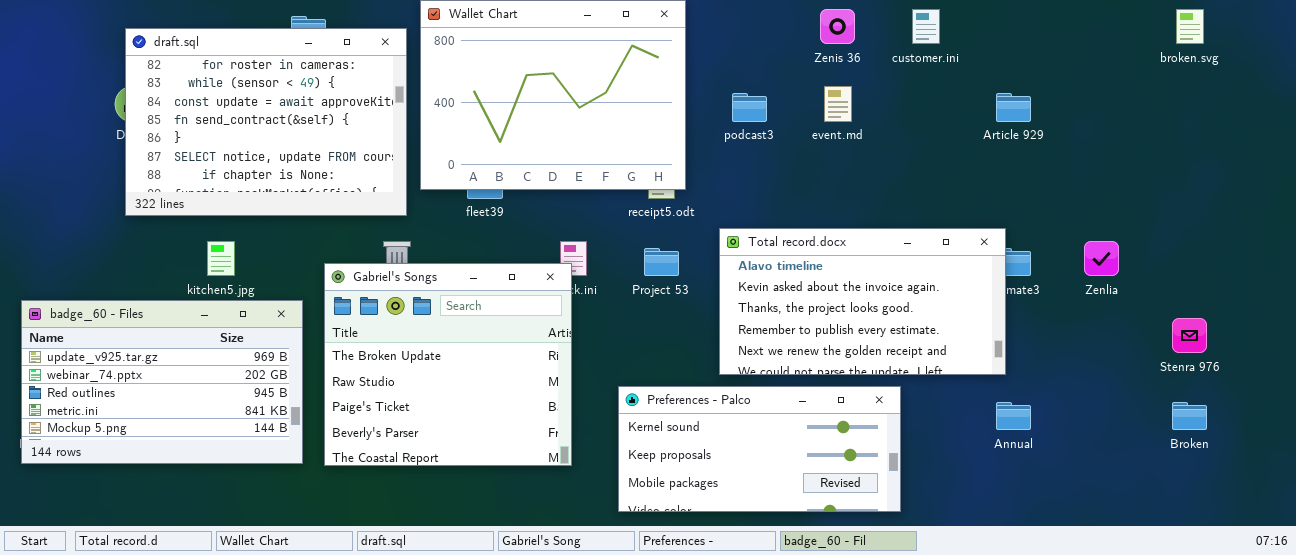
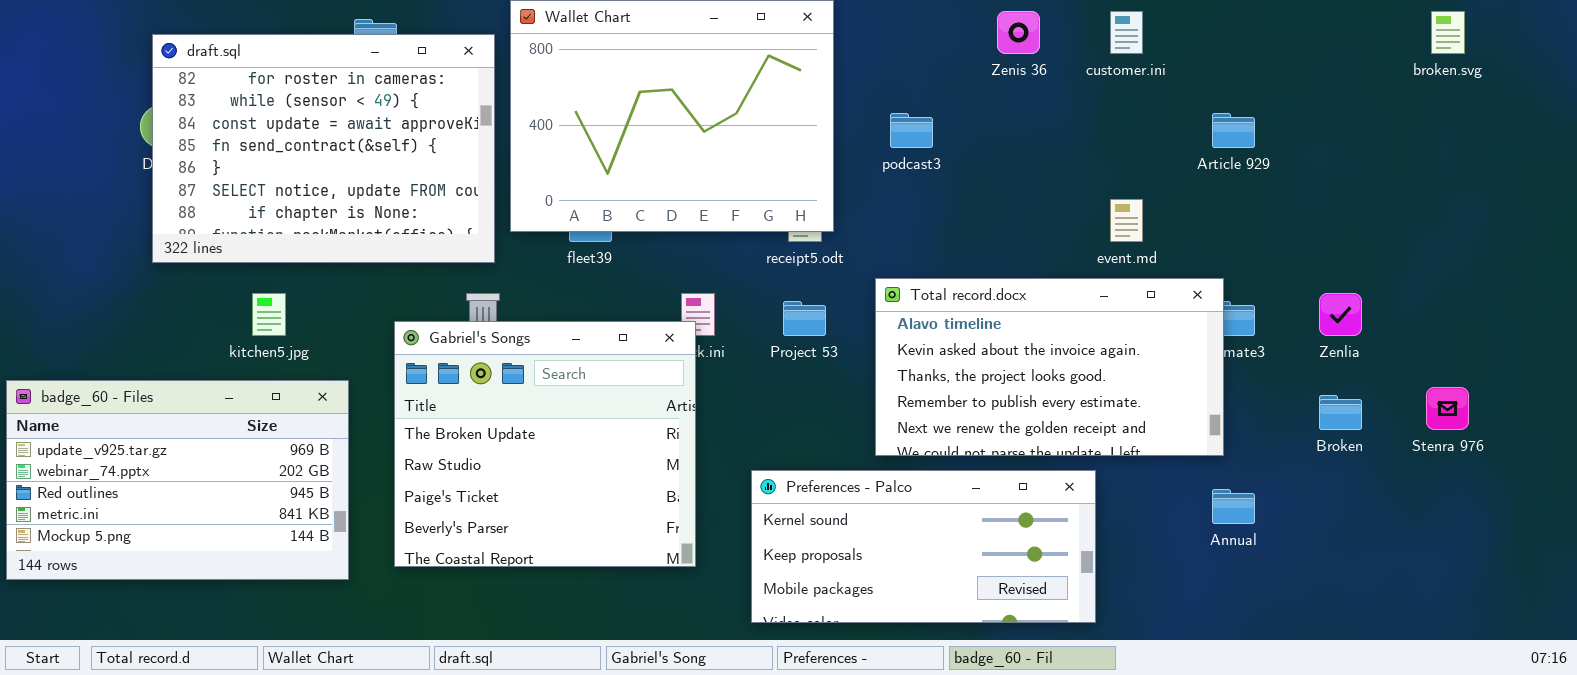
event.md: [824,86,852,122] -> [1110,199,1143,242], moved
badge_60 - Files: [21,300,303,464] -> [6,380,349,580], moved
Broken: [1172,402,1207,430] -> [1319,395,1362,430], moved

